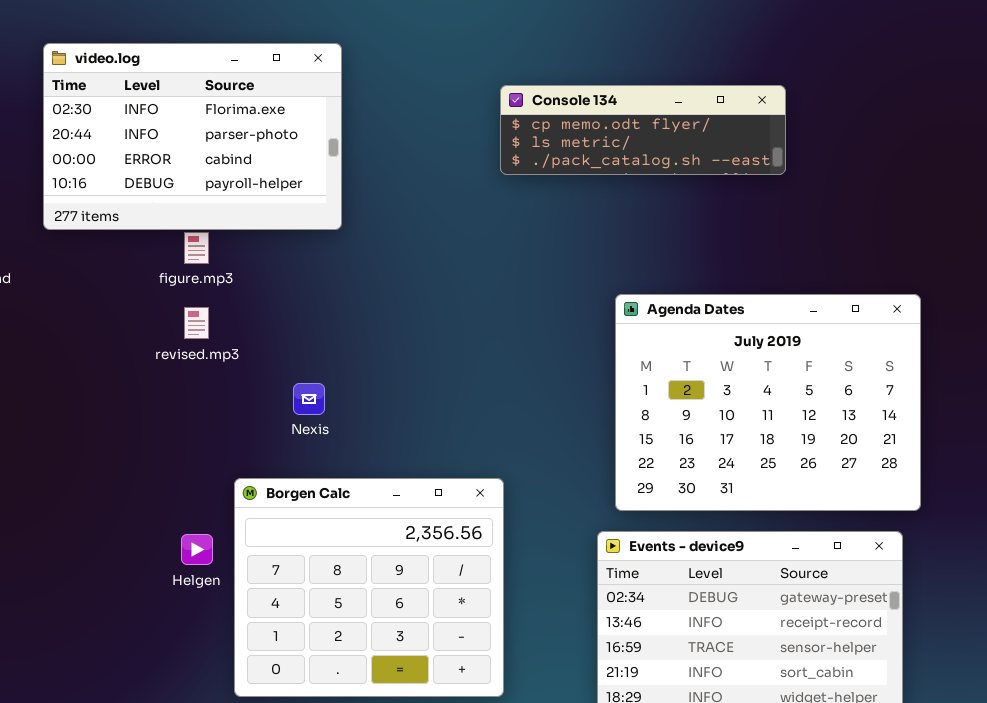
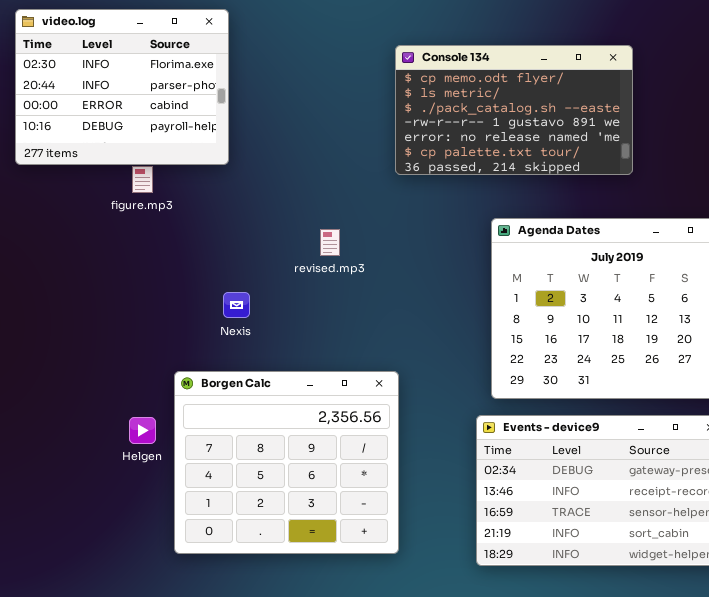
video.log: [43,43,342,230] -> [15,9,229,165], resized
Console 134: [500,85,786,175] -> [395,45,633,175], resized
revised.mp3: [184,307,209,339] -> [320,229,340,256], moved

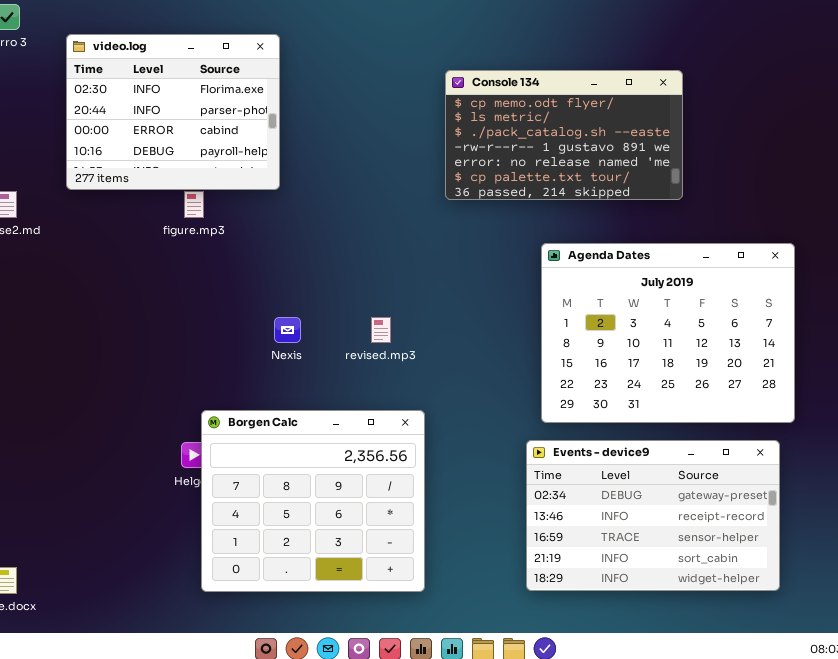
revised.mp3: [320,229,340,256] -> [371,317,391,343], moved
Borgen Calc: [174,371,399,554] -> [201,410,425,592], moved

